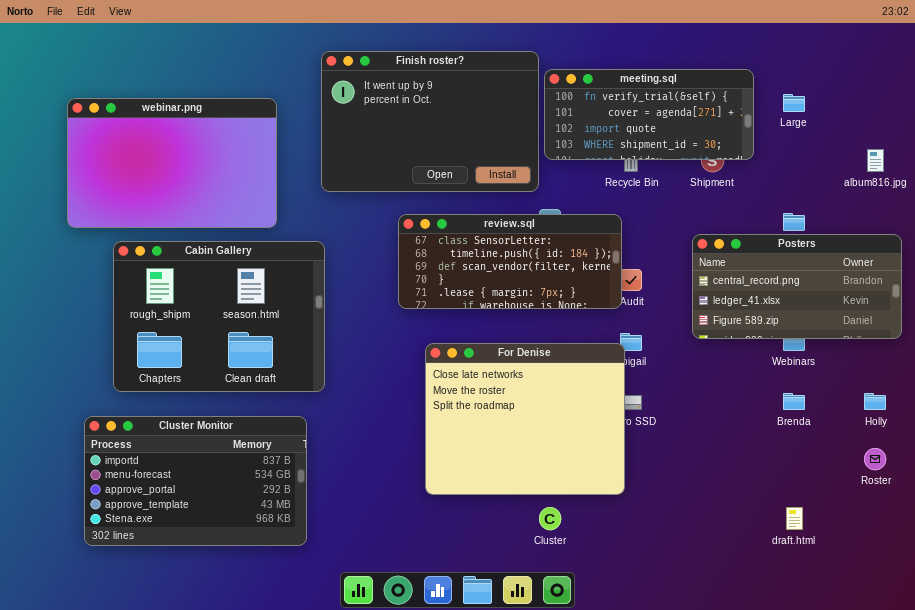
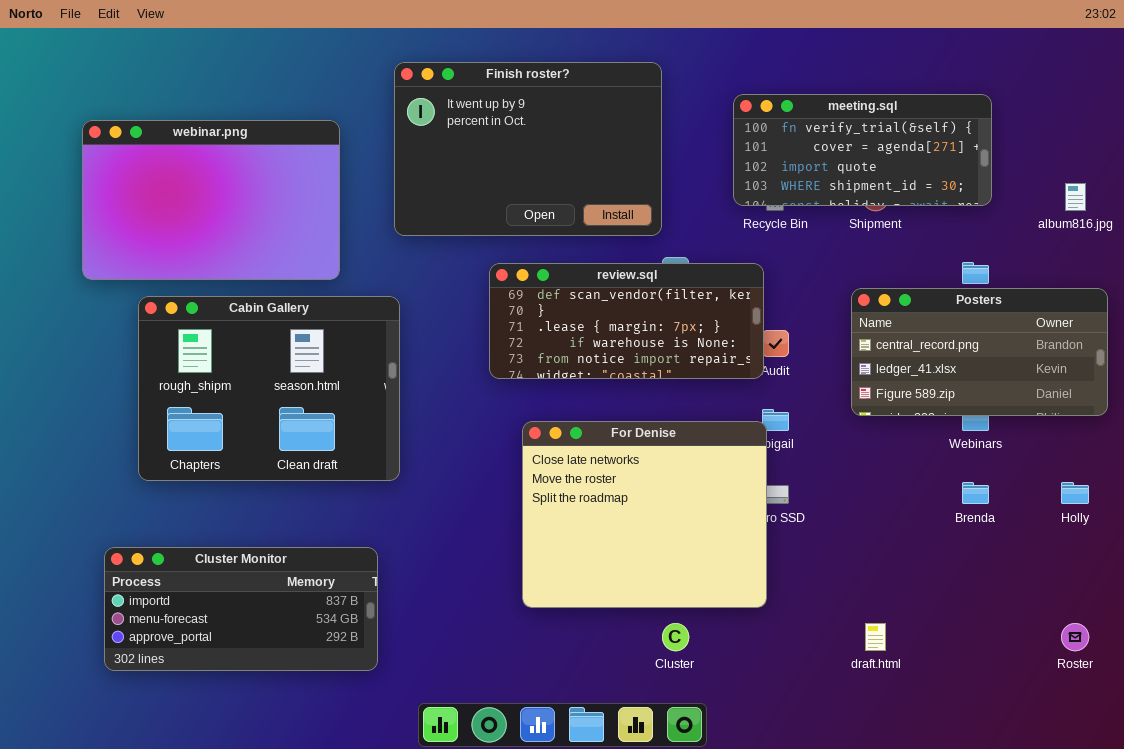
meeting.sql: [544,69,754,160] -> [733,94,992,206], moved
review.sql: [398,214,622,309] -> [489,263,764,379], scrolled down 2 rows
Cluster Monitor: [84,416,307,546] -> [104,547,378,671], resized
Roster: [864,448,886,470] -> [1061,623,1089,651], moved
draft.html: [786,507,803,530] -> [865,623,886,651], moved

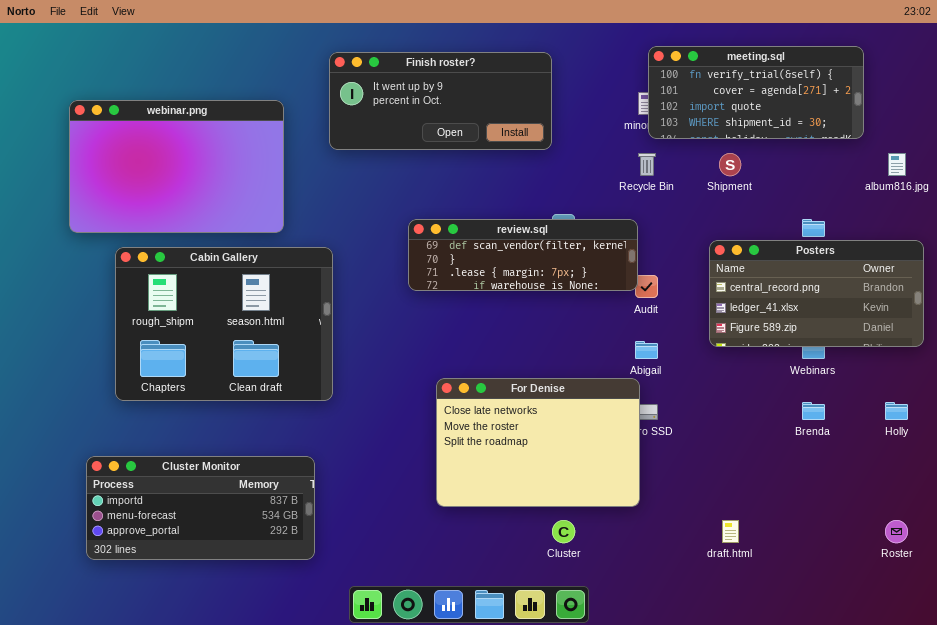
Finish roster?: [394,62,662,236] -> [329,52,552,150], resized
meeting.sql: [733,94,992,206] -> [648,46,864,139], moved
review.sql: [489,263,764,379] -> [408,219,638,291], resized
For Denise: [522,421,767,608] -> [436,378,640,507], resized

